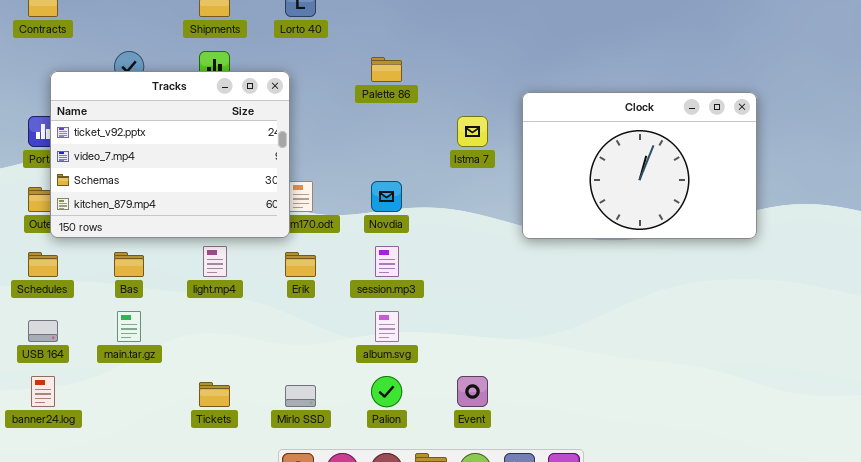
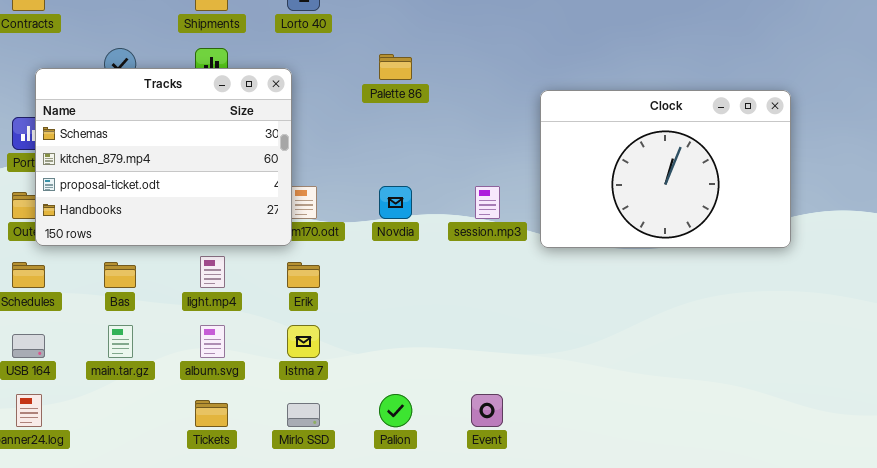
Tracks: [50,71,290,238] -> [35,68,292,246], scrolled down 2 rows
Istma 7: [457,116,488,147] -> [287,325,320,358], moved
session.mp3: [375,246,399,277] -> [475,186,500,219], moved
album.svg: [375,311,399,342] -> [200,325,225,358], moved

